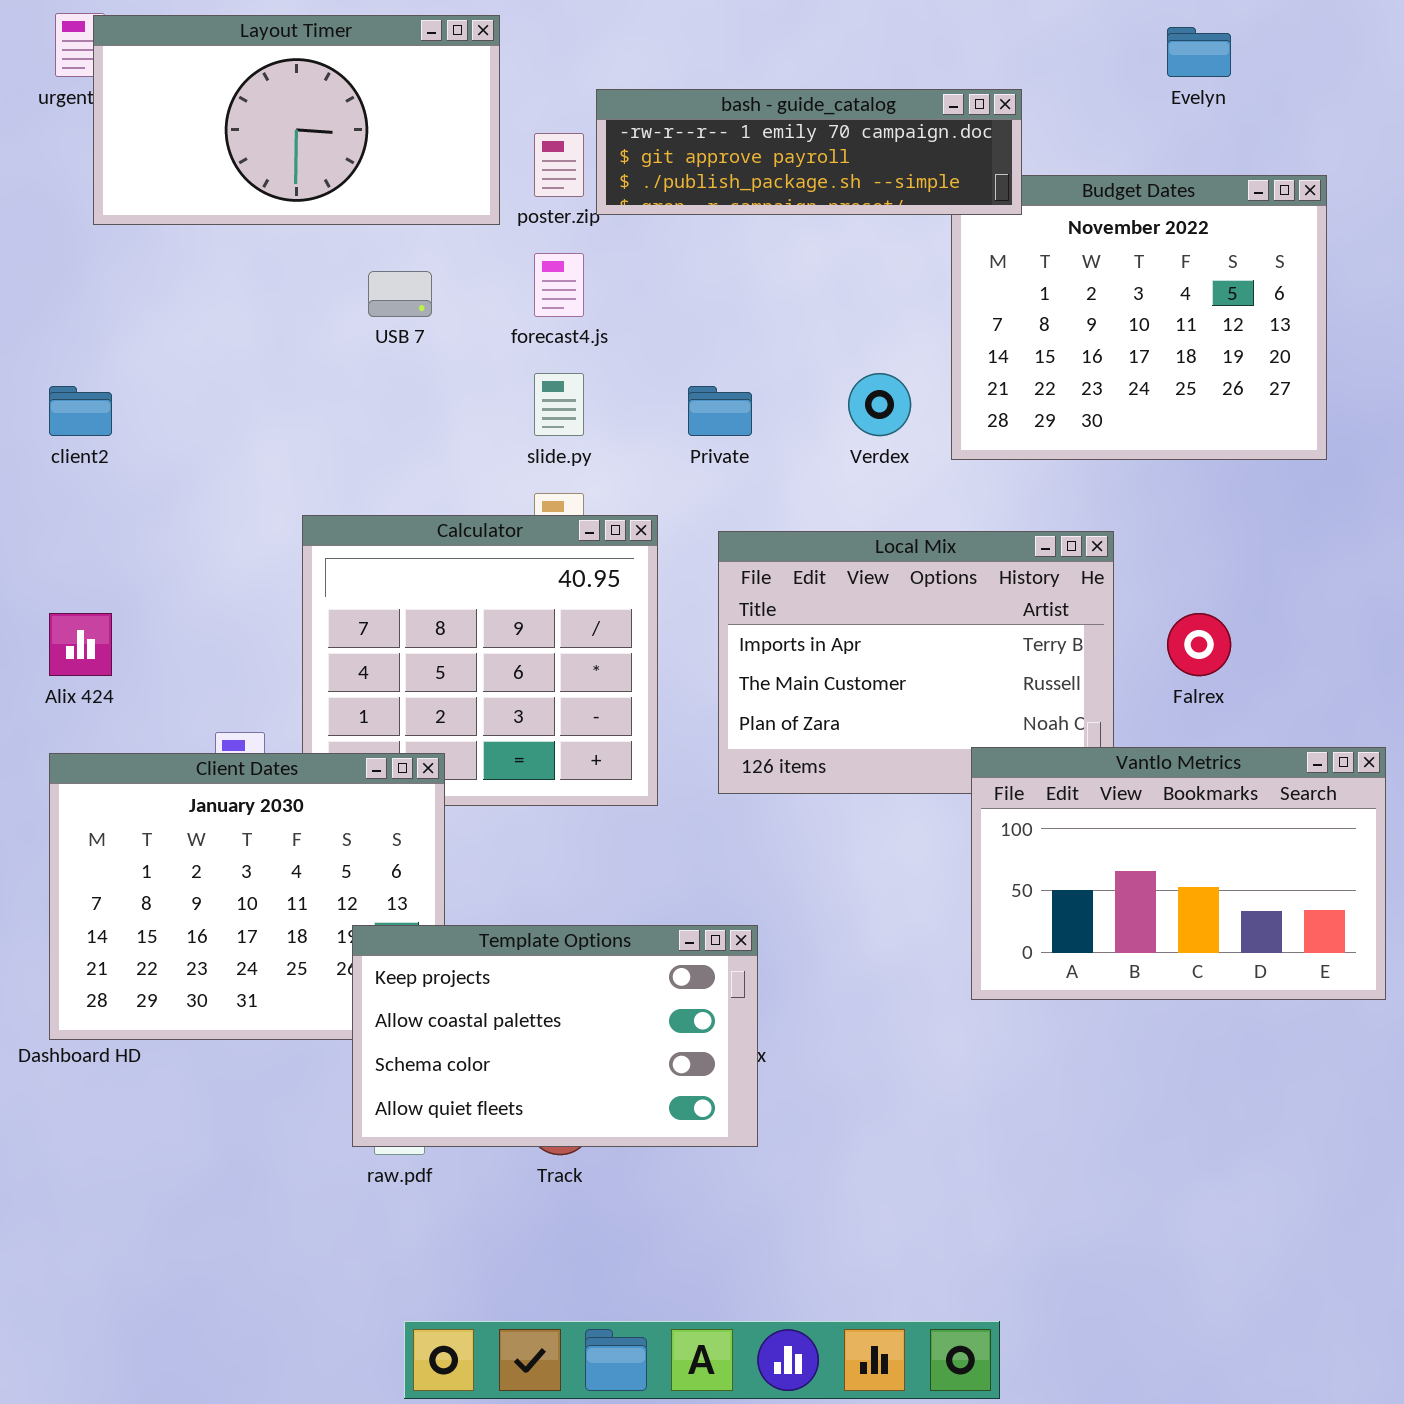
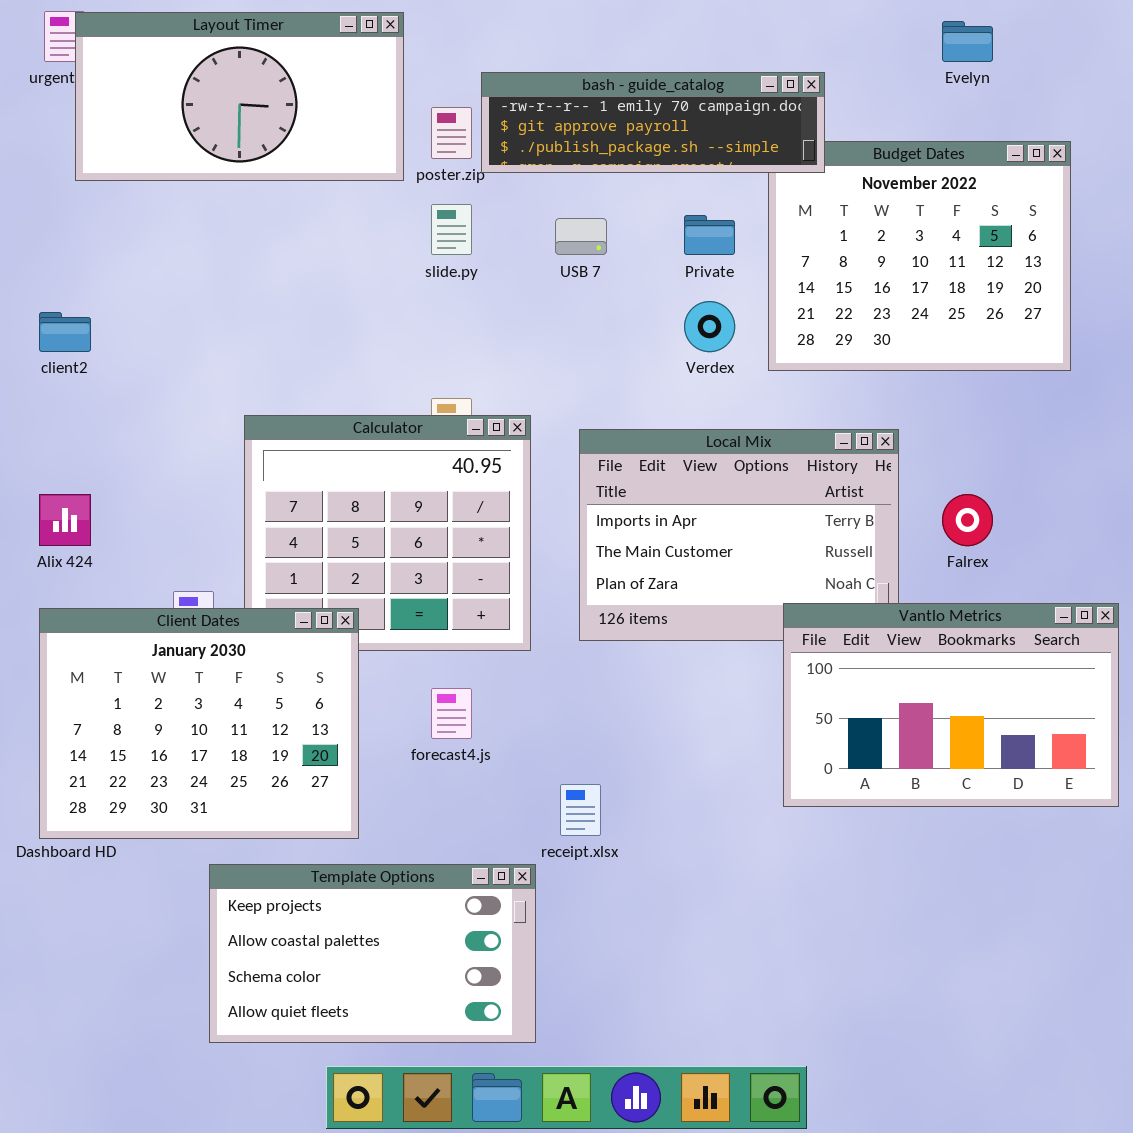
forecast4.js: [534,253,584,317] -> [431,688,472,739], moved
USB 7: [368,271,432,317] -> [555,218,607,255], moved
slide.py: [534,373,584,436] -> [431,204,472,255], moved
Private: [688,386,752,436] -> [684,215,735,255], moved
Template Options: [352,925,758,1147] -> [209,864,536,1043], moved

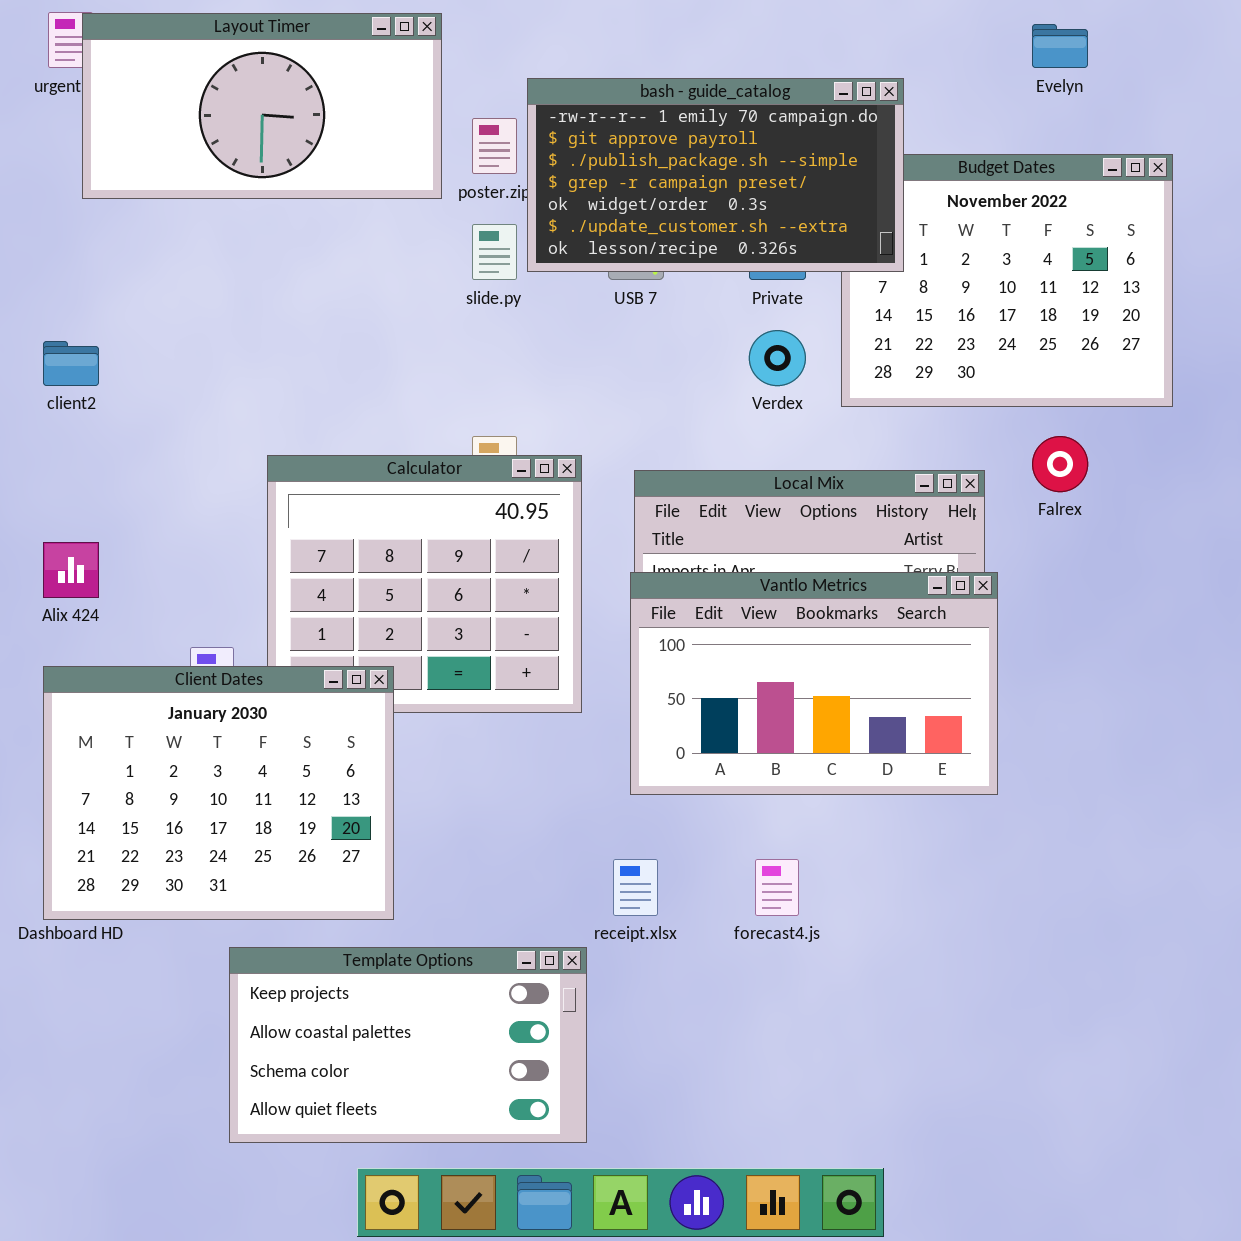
bash - guide_catalog: [481,72,825,173] -> [527,78,904,272], resized
Falrex: [942,494,993,546] -> [1032,436,1088,492], moved
Vantlo Metrics: [783,603,1119,807] -> [630,572,998,795], moved
forecast4.js: [431,688,472,739] -> [755,859,799,916], moved

